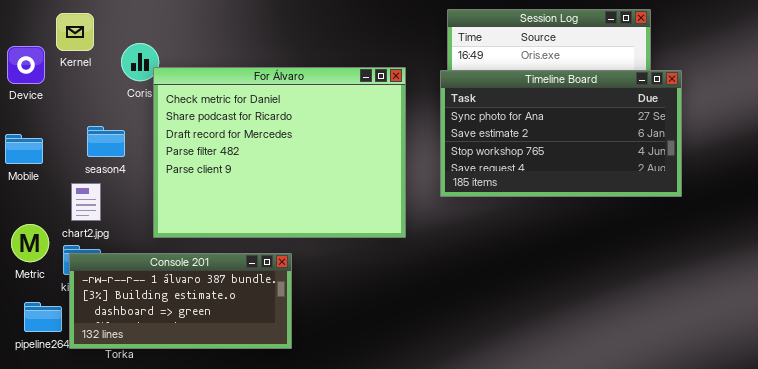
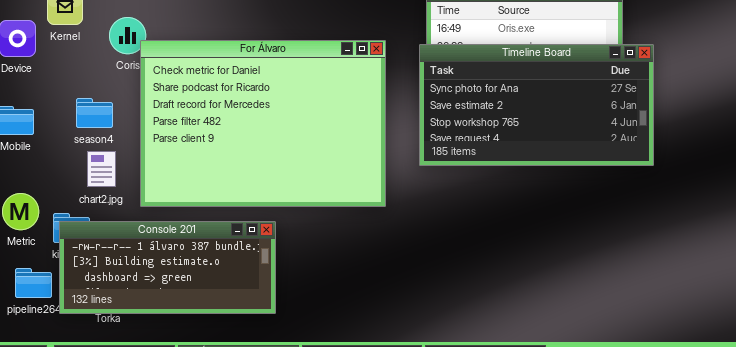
chart2.jpg: [71,183,101,221] -> [87,151,116,187], moved

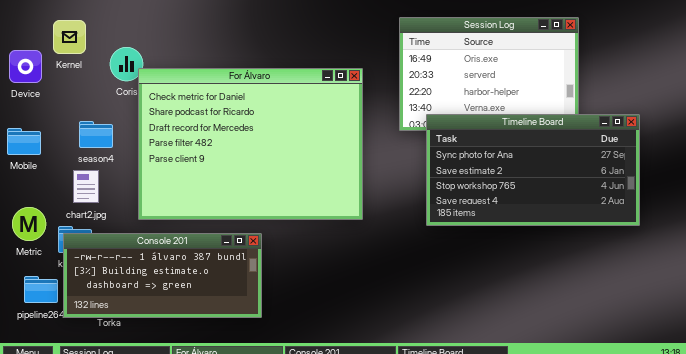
Timeline Board: [419,44,654,166] -> [426,114,640,226], moved
chart2.jpg: [87,151,116,187] -> [73,170,99,203], moved

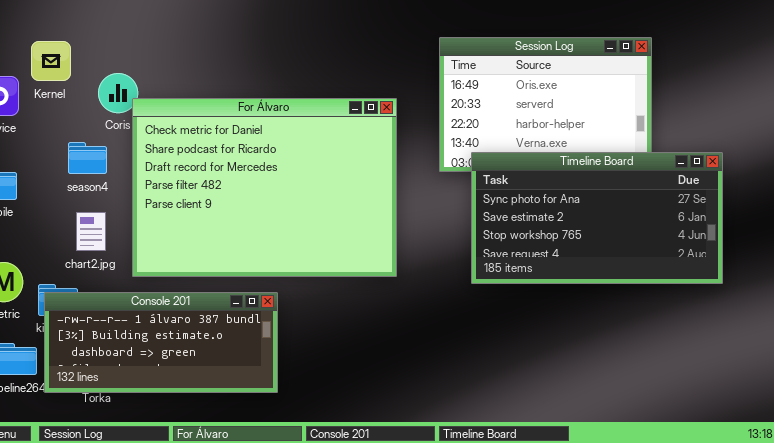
season4: [79,121,113,148] -> [68,142,107,174], moved
chart2.jpg: [73,170,99,203] -> [76,212,106,251], moved

